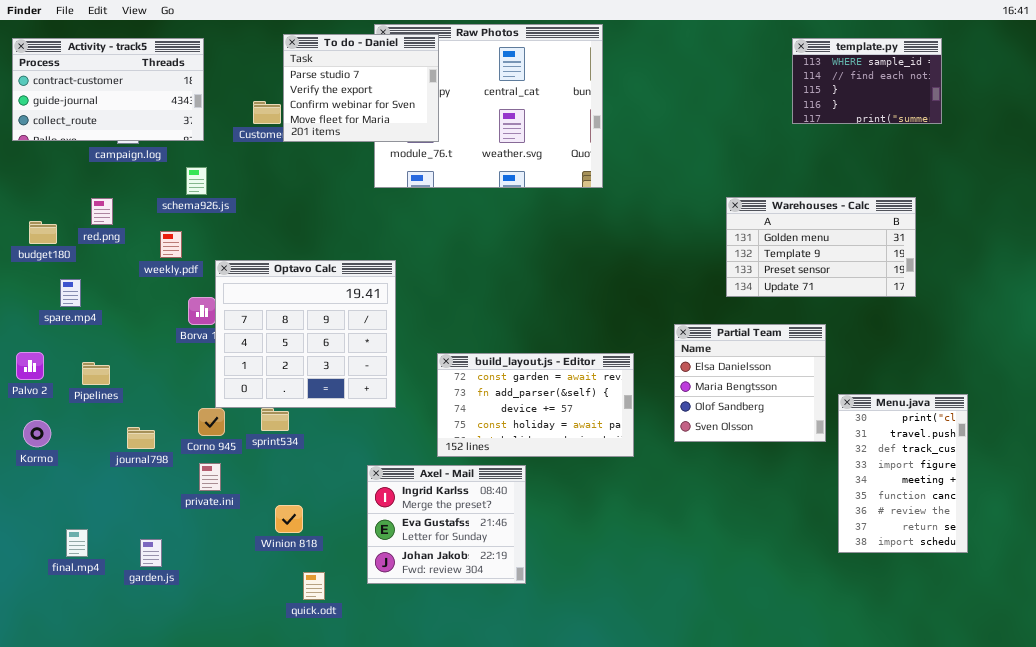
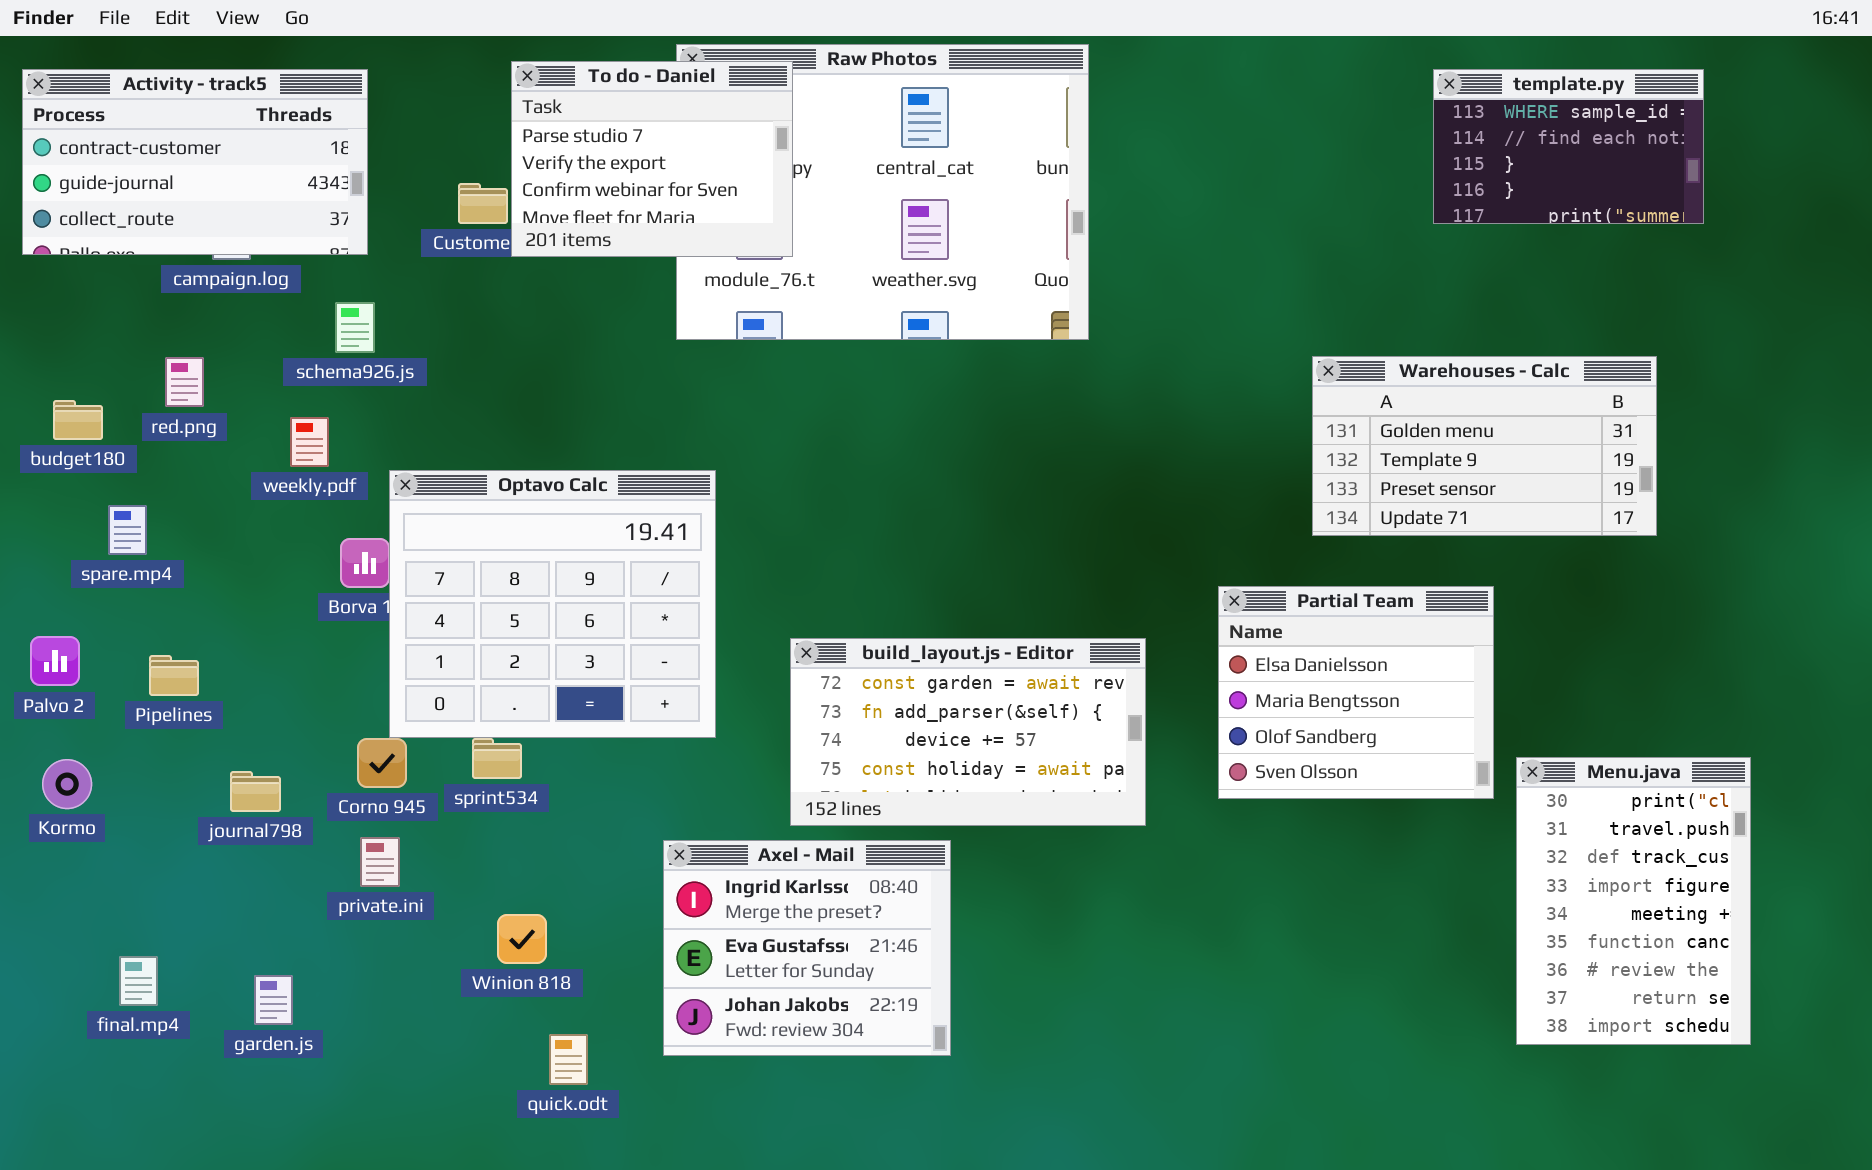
Menu.java: [838,394,968,553] -> [1516,757,1751,1045], moved

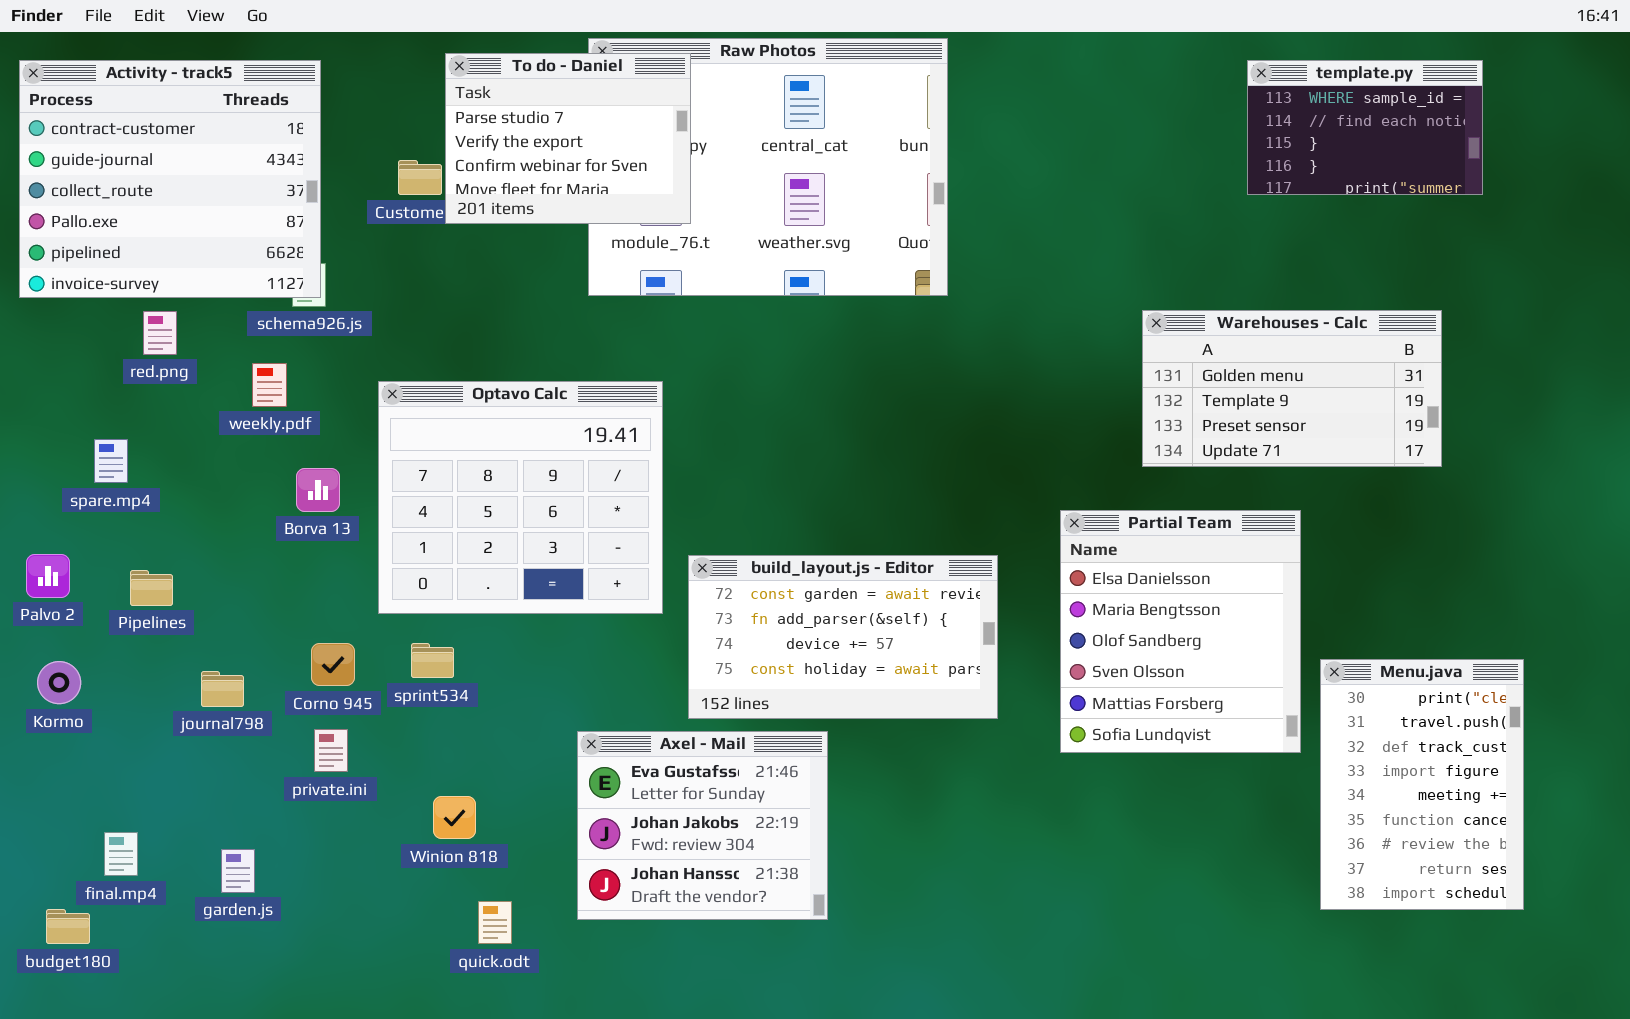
Activity - track5: [22,69,368,255] -> [19,60,321,298], resized
budget180: [53,400,103,440] -> [46,909,90,944], moved
Optavo Calc: [389,470,716,738] -> [378,381,663,614], moved
Partial Team: [1218,586,1494,799] -> [1060,510,1301,753], resized
Axel - Mail: [663,840,951,1056] -> [577,731,828,920], scrolled down 1 row

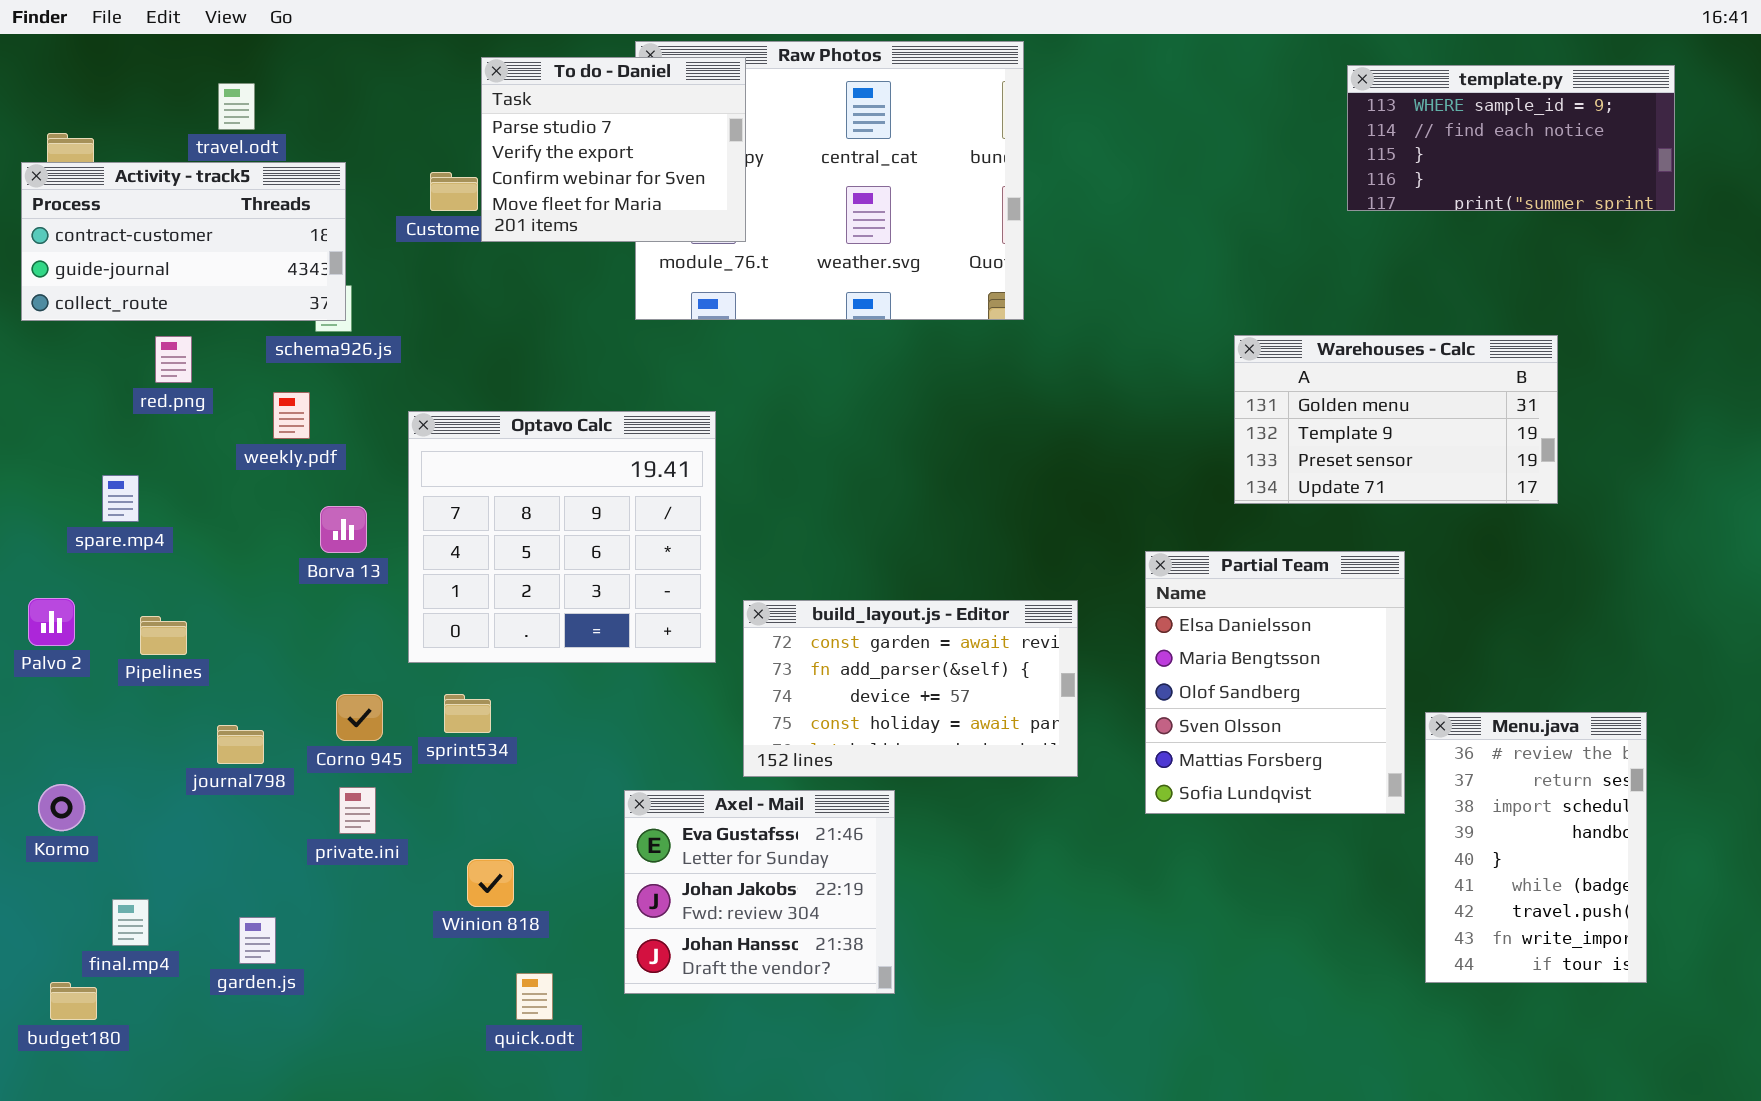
Activity - track5: [19,60,321,298] -> [21,162,346,321], resized
template.py: [1247,60,1483,195] -> [1347,65,1675,211], resized
Menu.java: [1320,659,1524,910] -> [1425,712,1647,983], scrolled down 6 rows
Kormo: [37,661,81,704] -> [38,784,85,831], moved

